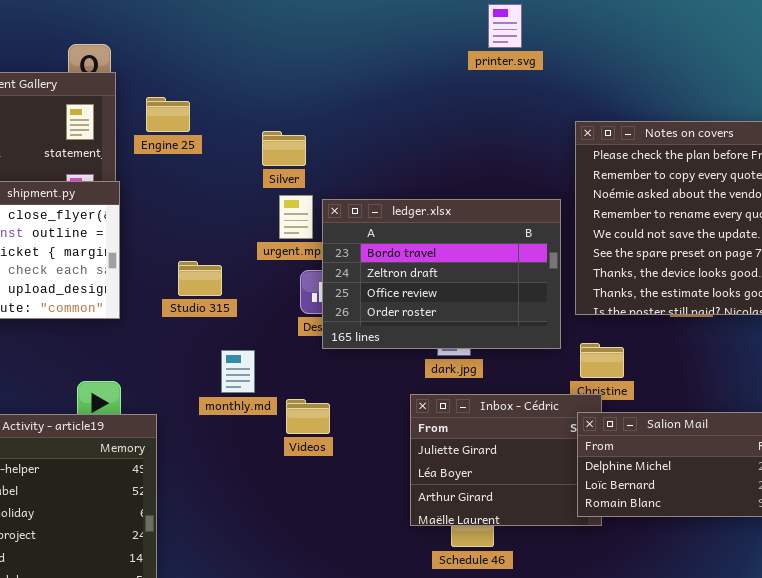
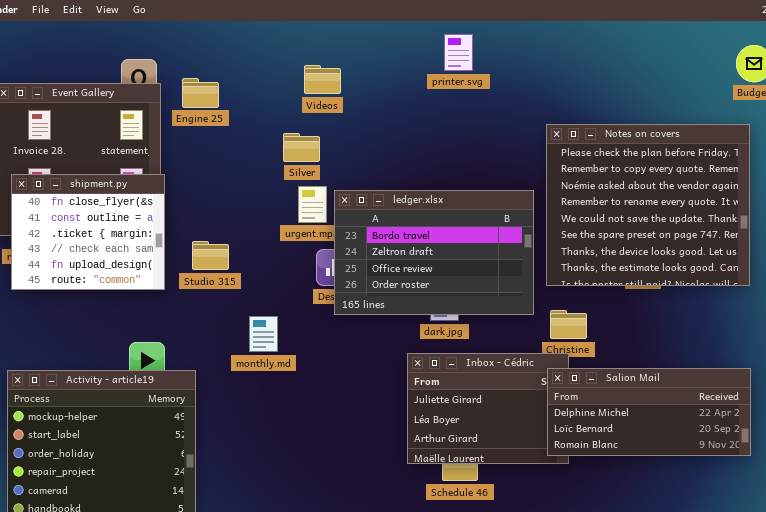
printer.svg: [488,4,522,48] -> [444,34,473,71], moved
Engine 25: [146,97,190,132] -> [182,78,219,108], moved
Studio 315: [178,261,222,296] -> [192,241,229,270], moved
Videos: [286,399,330,434] -> [304,65,341,94], moved

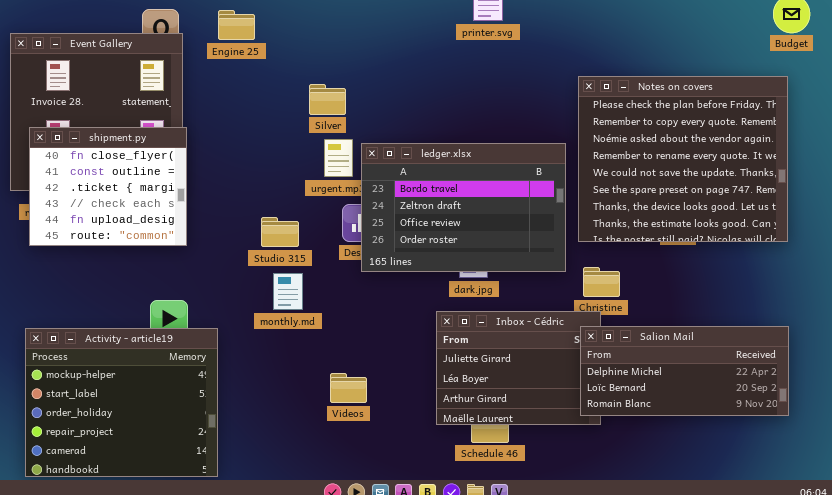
Videos: [304,65,341,94] -> [330,373,367,403], moved
Engine 25: [182,78,219,108] -> [218,10,255,40], moved
Studio 315: [192,241,229,270] -> [261,217,299,247], moved

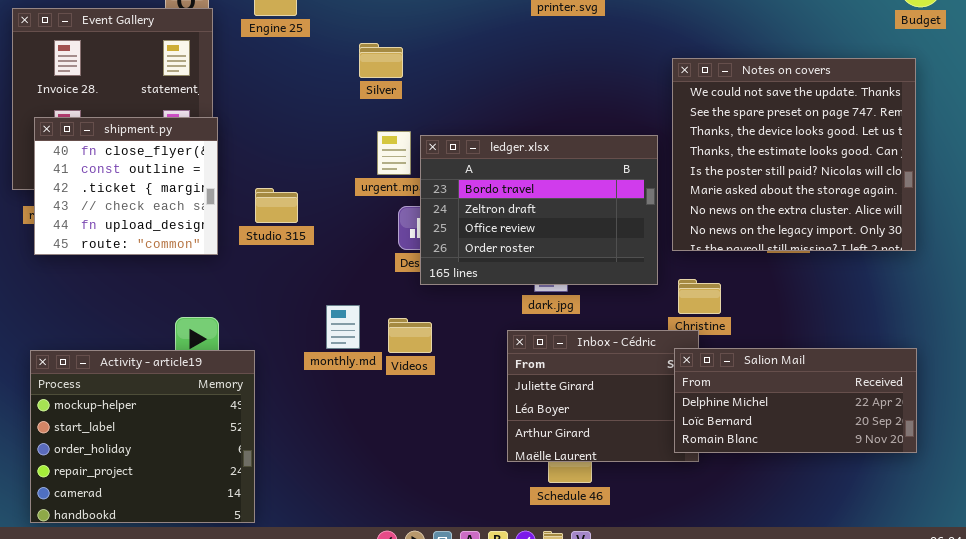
Notes on covers: [578,76,788,242] -> [672,58,916,251], scrolled down 4 rows
Silver: [309,84,346,115] -> [359,43,403,78], moved
Studio 315: [261,217,299,247] -> [255,188,298,223], moved
monthly.md: [273,273,303,310] -> [326,305,360,349], moved
Videos: [330,373,367,403] -> [388,318,432,353], moved

